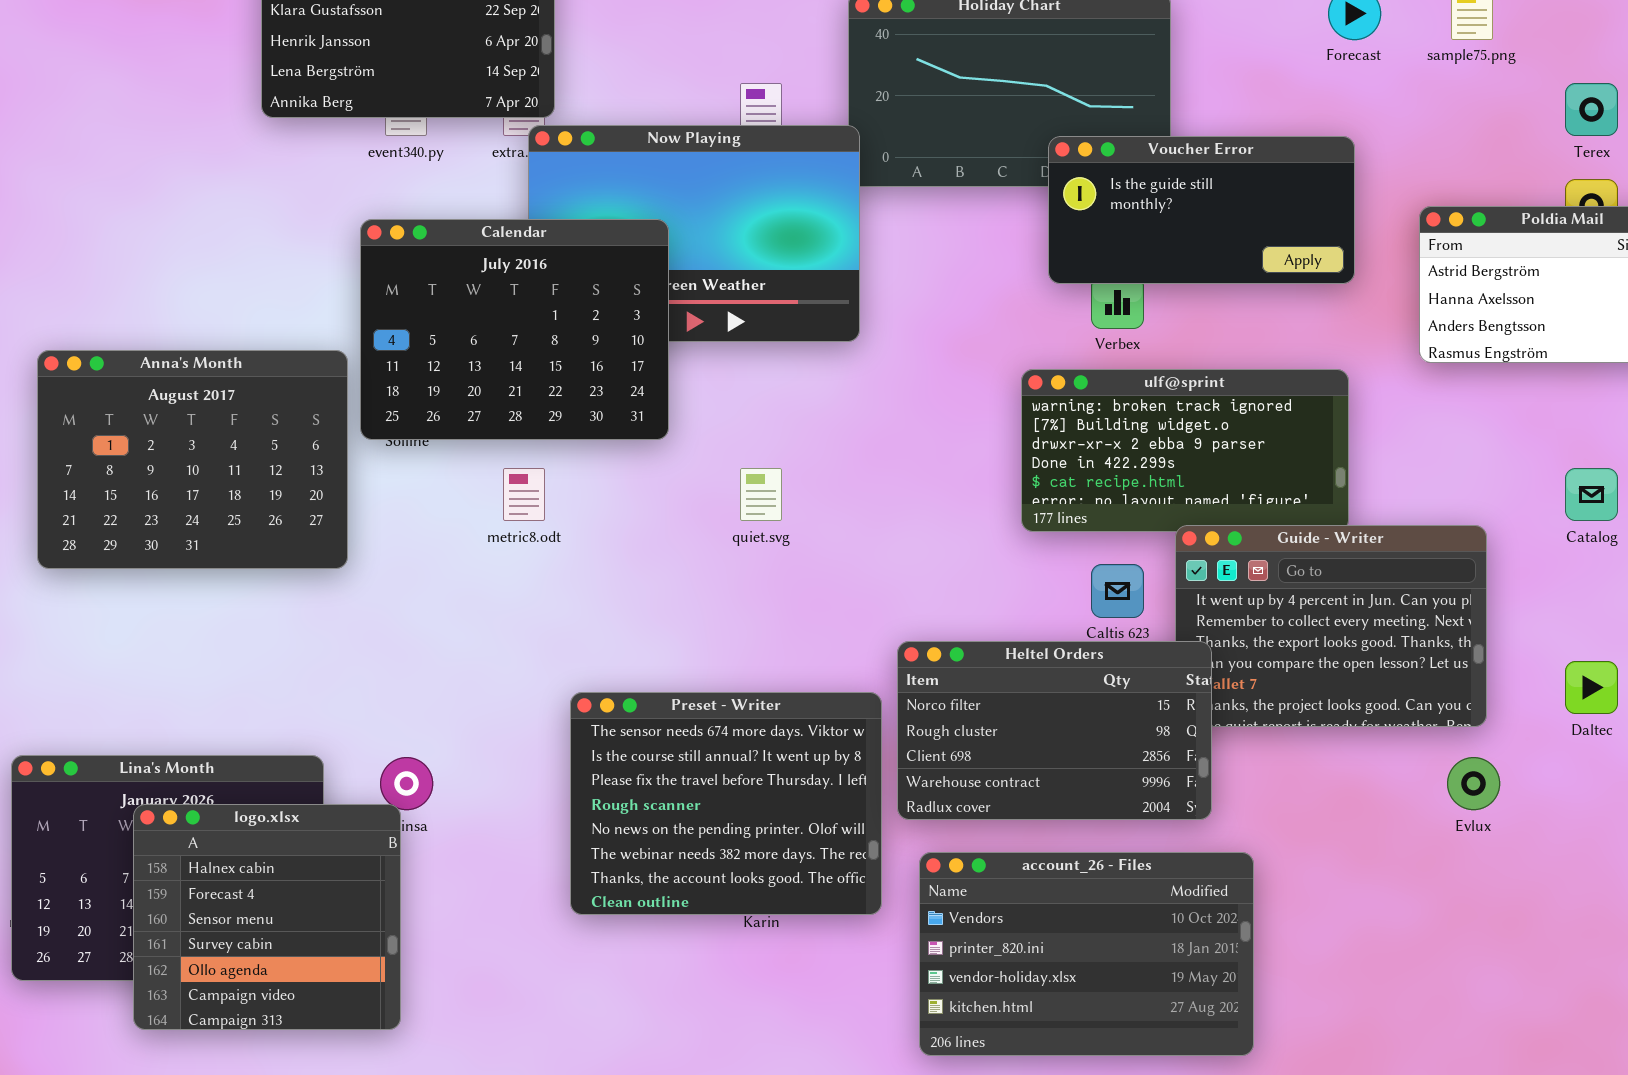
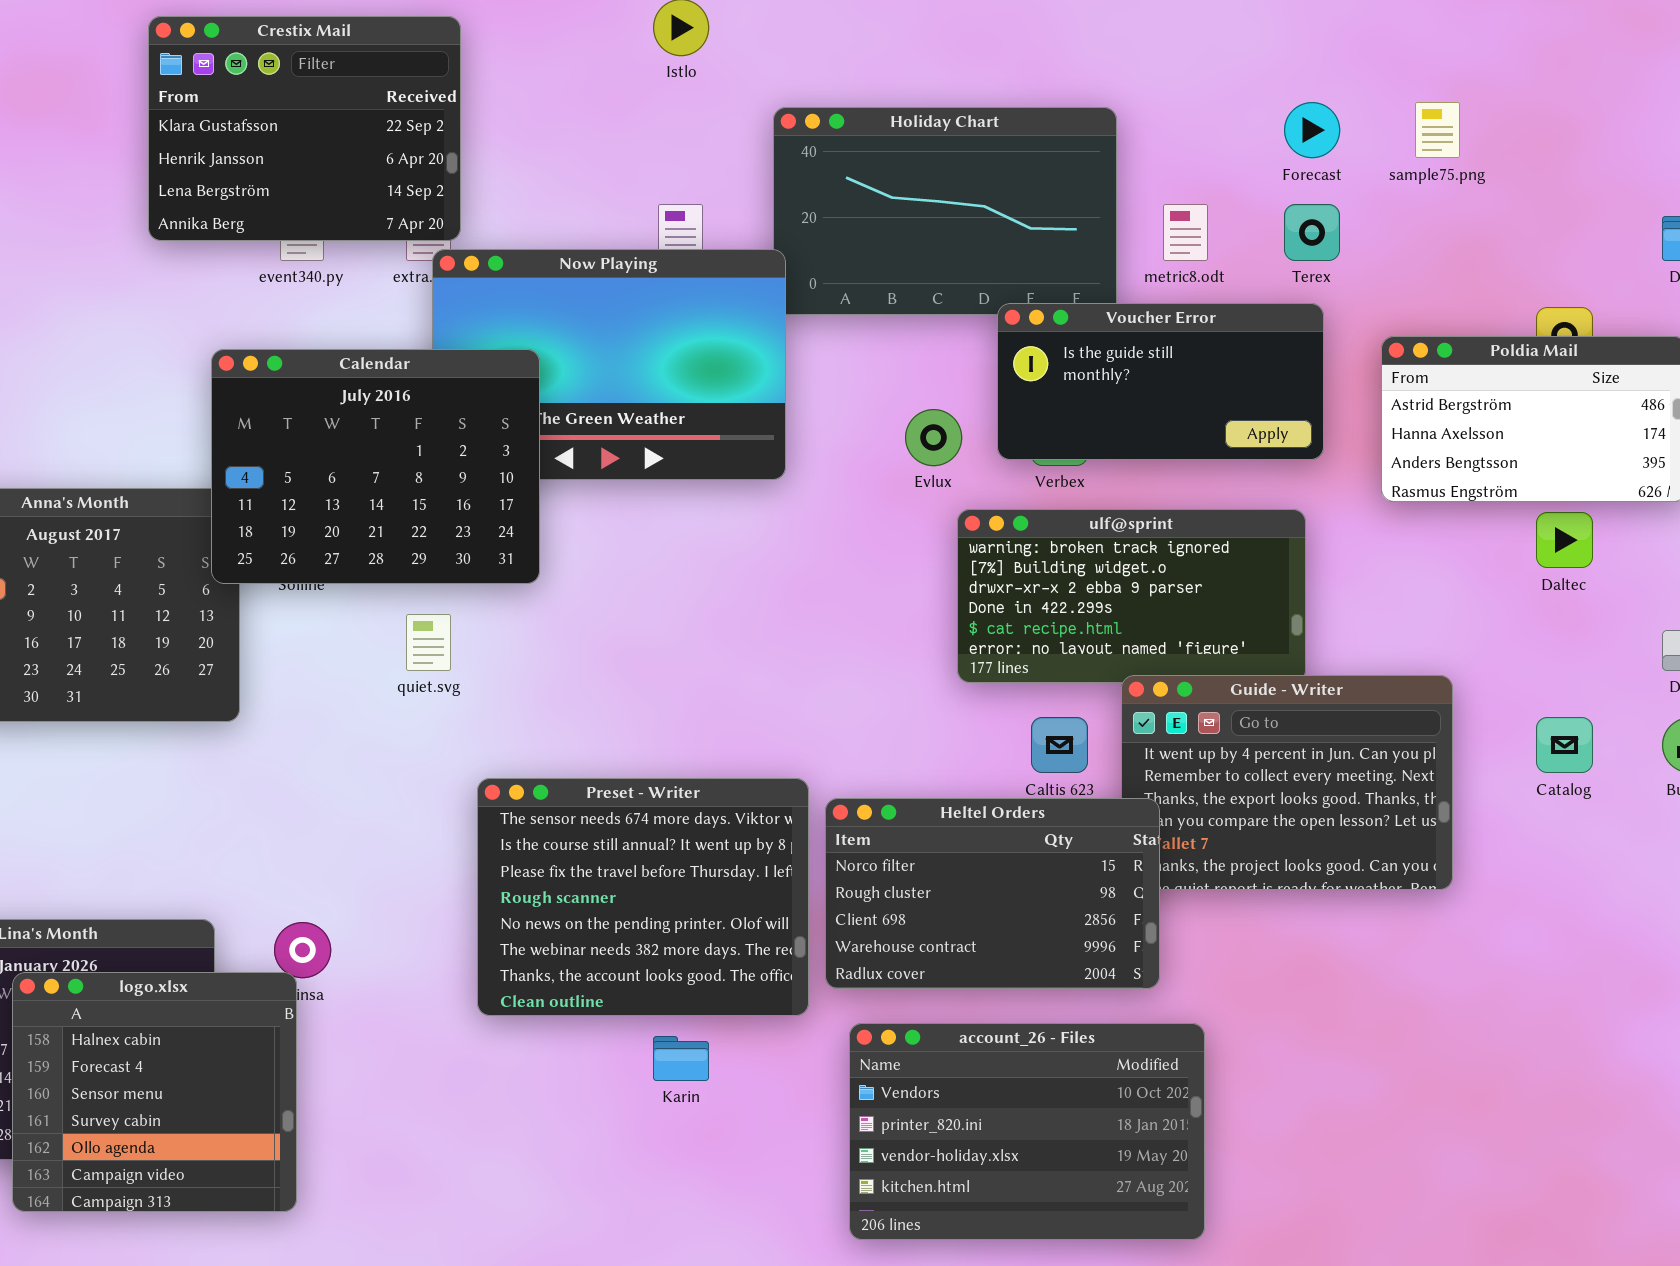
Terex: [1565,83,1618,136] -> [1284,204,1340,261], moved
Voucher Error: [1048,136,1355,284] -> [997,303,1324,460], moved
Calendar: [360,219,669,440] -> [211,349,540,584], moved
metric8.odt: [503,468,545,521] -> [1163,204,1208,261], moved
quiet.svg: [740,468,782,521] -> [406,614,451,671], moved
Catalog: [1565,468,1618,521] -> [1536,717,1593,773], moved
Daltec: [1565,661,1618,714] -> [1536,512,1593,568], moved
Preset - Writer: [570,692,882,915] -> [477,778,809,1016], moved
Evlux: [1447,757,1500,810] -> [905,409,962,466], moved

